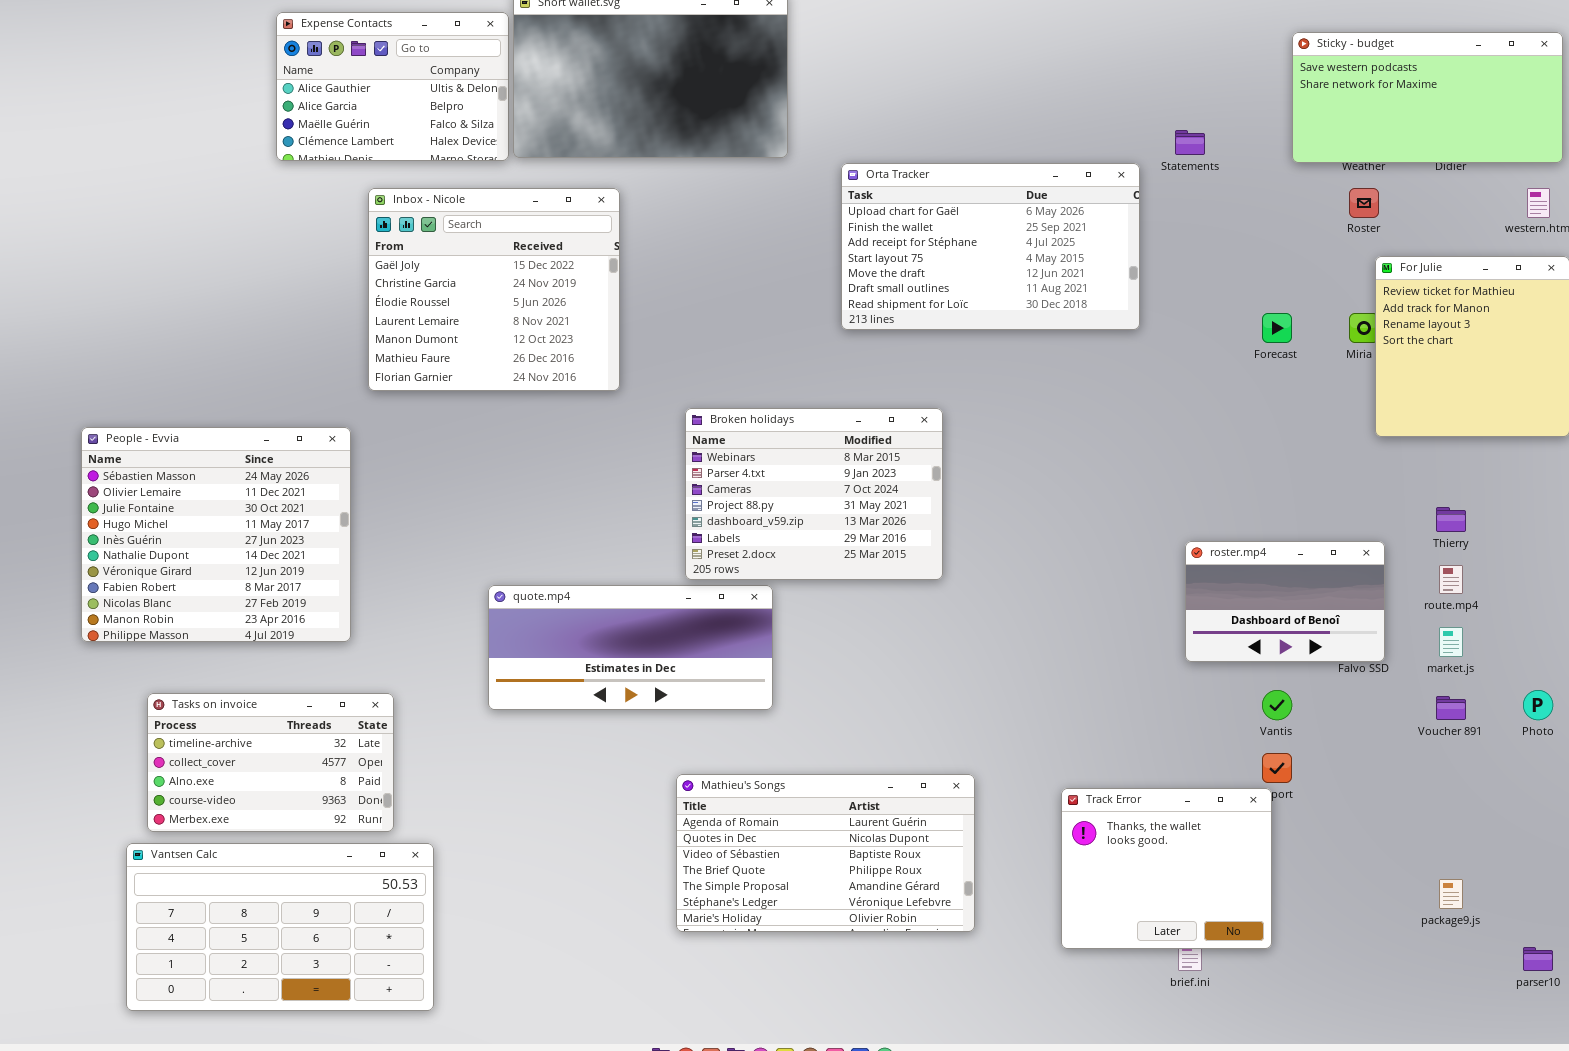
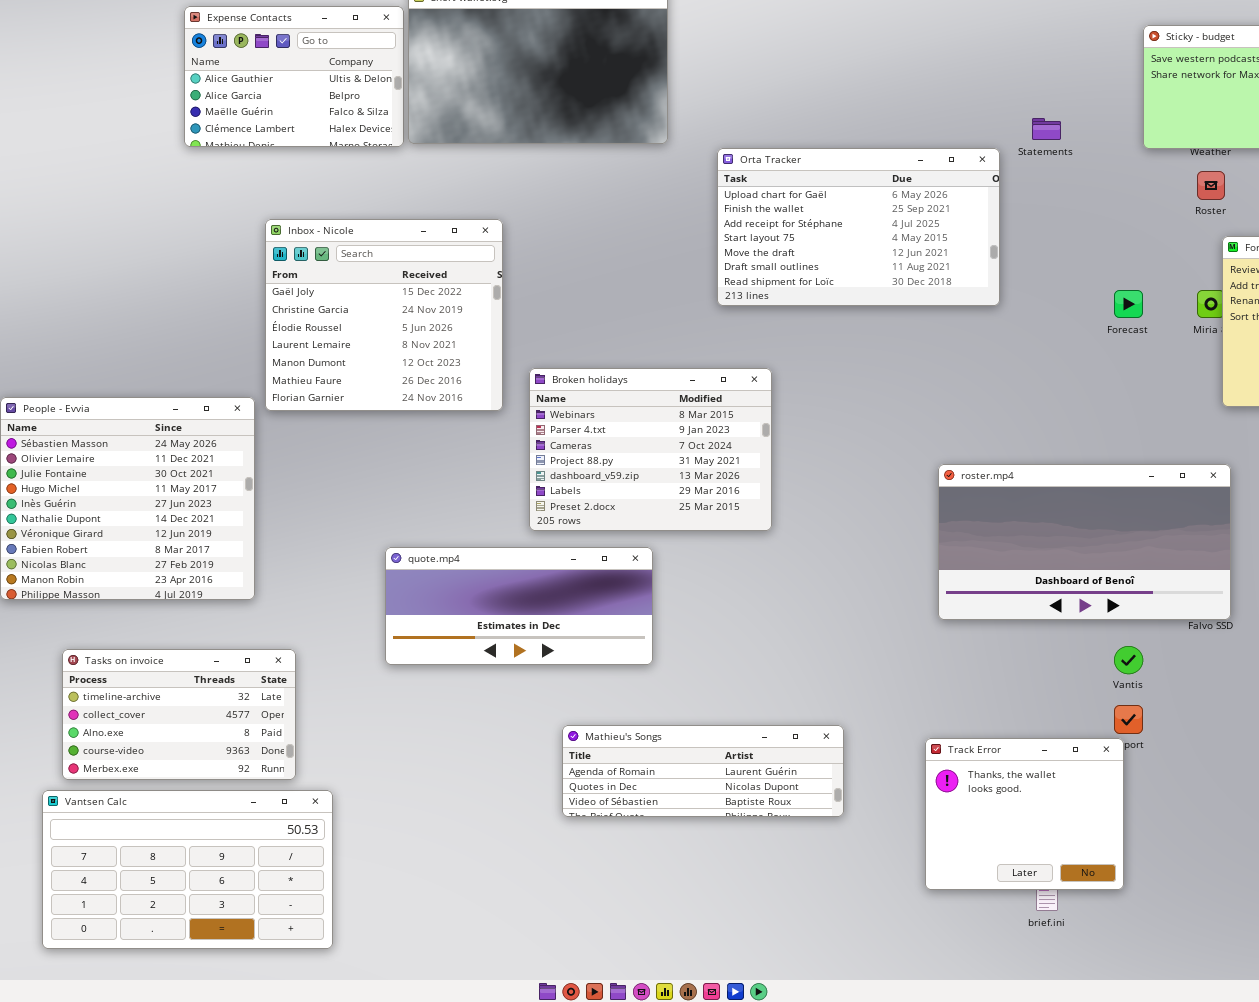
Inbox - Nicole: [368,188,620,391] -> [265,219,503,411], moved
Broken holidays: [685,408,943,580] -> [529,368,772,531], moved
roster.mp4: [1185,541,1385,662] -> [938,464,1231,620], resized
Mathieu's Songs: [676,774,975,932] -> [562,725,844,817], resized

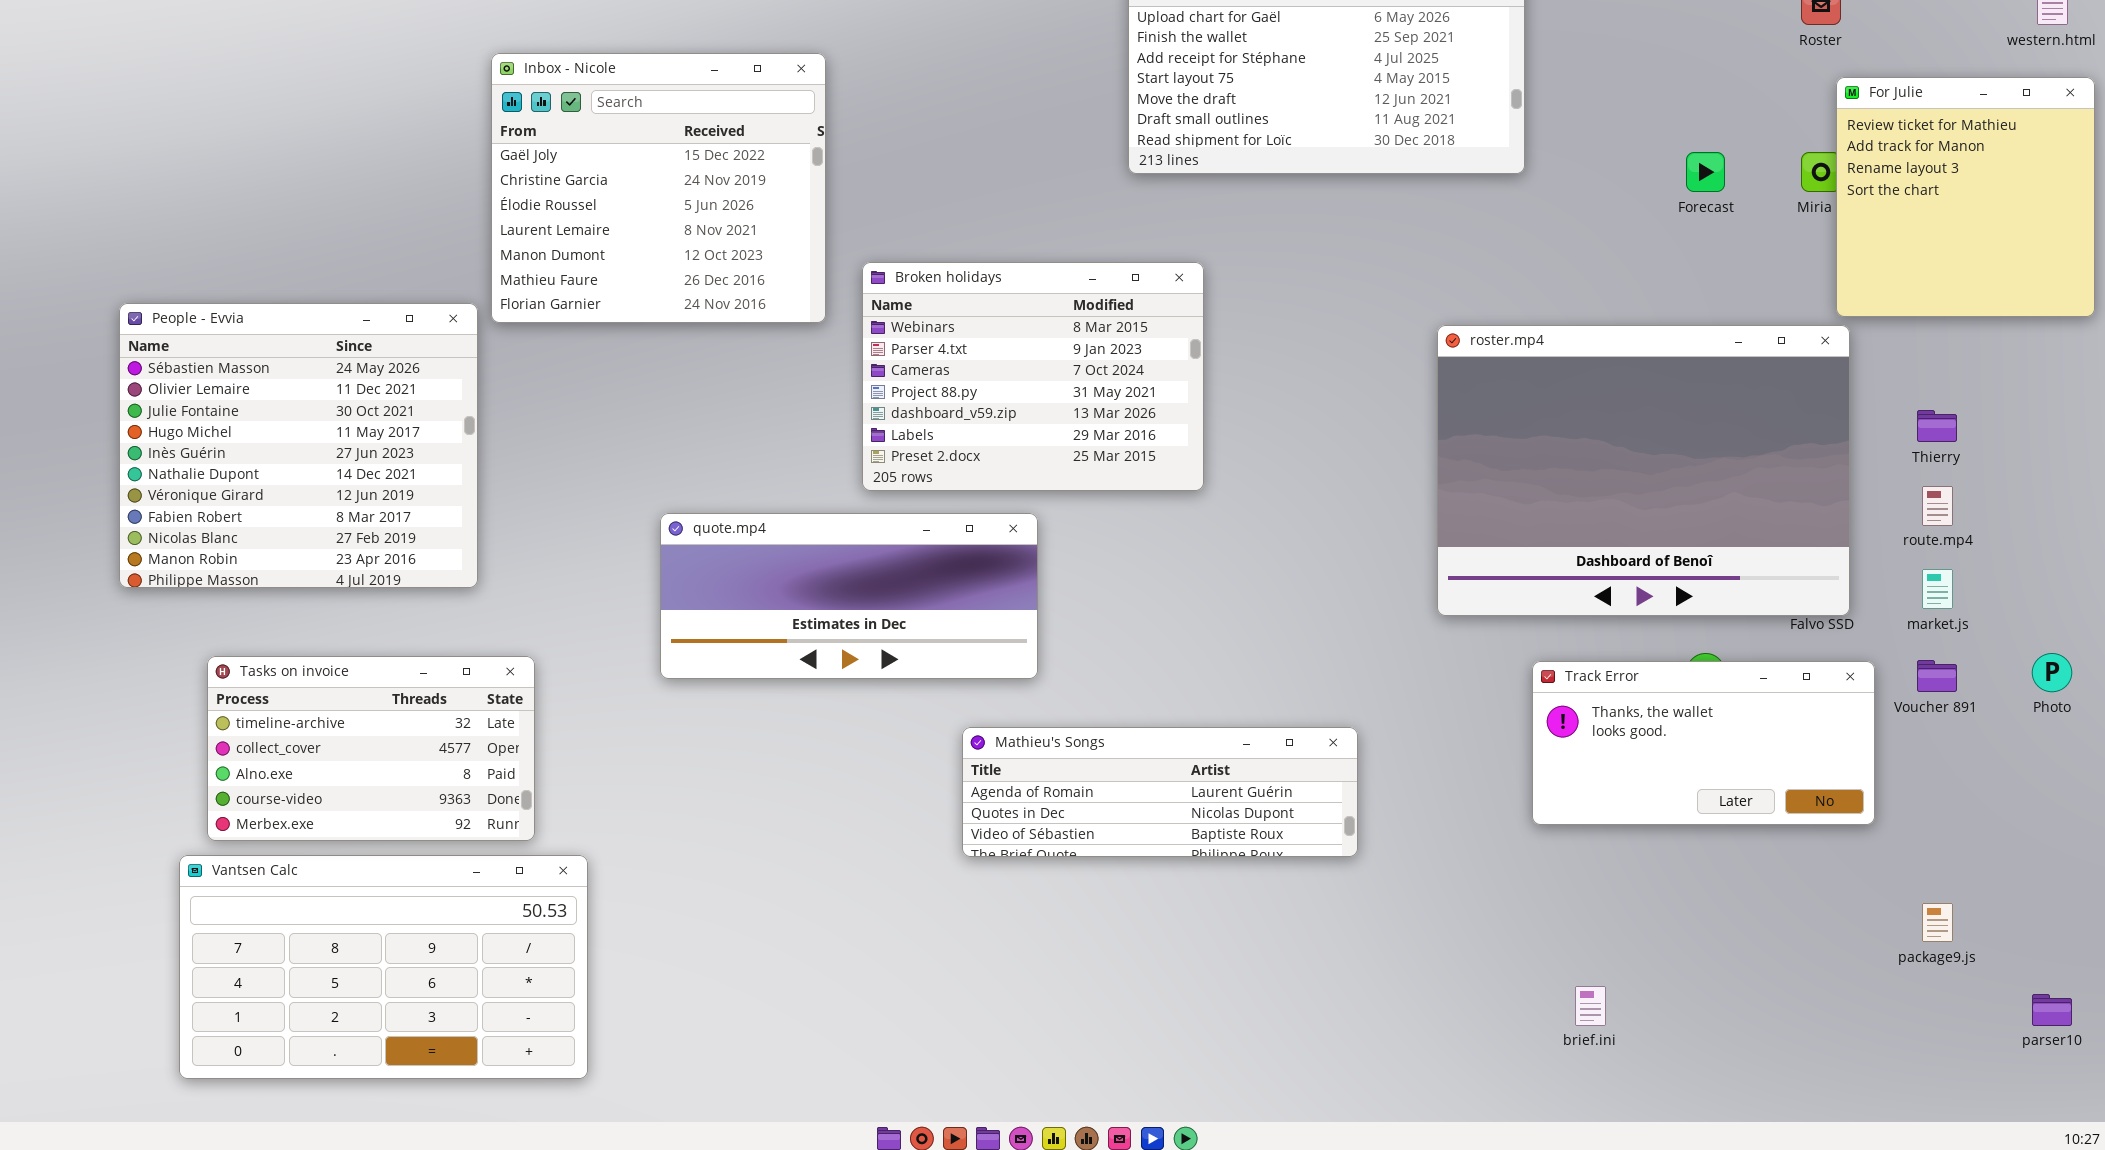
roster.mp4: [938,464,1231,620] -> [1437,325,1850,616], resized
Mathieu's Songs: [562,725,844,817] -> [962,727,1358,857], moved
Track Error: [925,738,1124,890] -> [1532,661,1875,825], moved, resized

